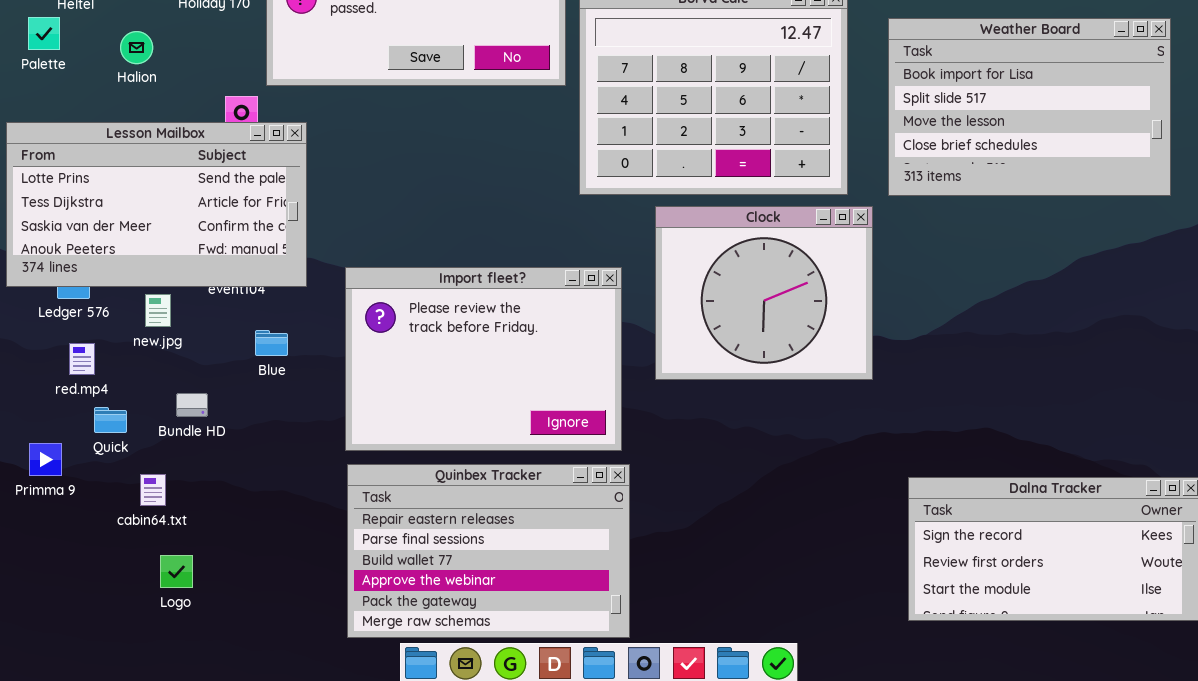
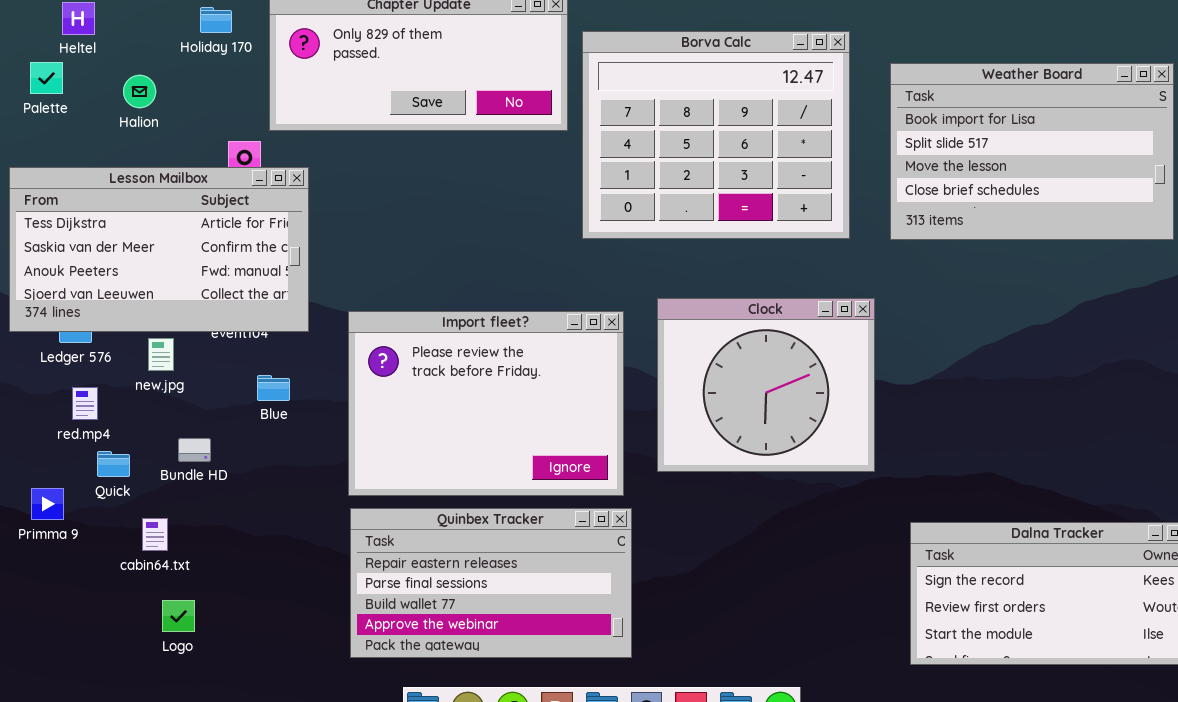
Lesson Mailbox: [6,122,307,287] -> [9,167,309,332], scrolled down 1 row
Clock: [655,206,873,380] -> [657,298,875,472], moved
Quinbex Tracker: [347,464,630,638] -> [350,508,632,658], resized

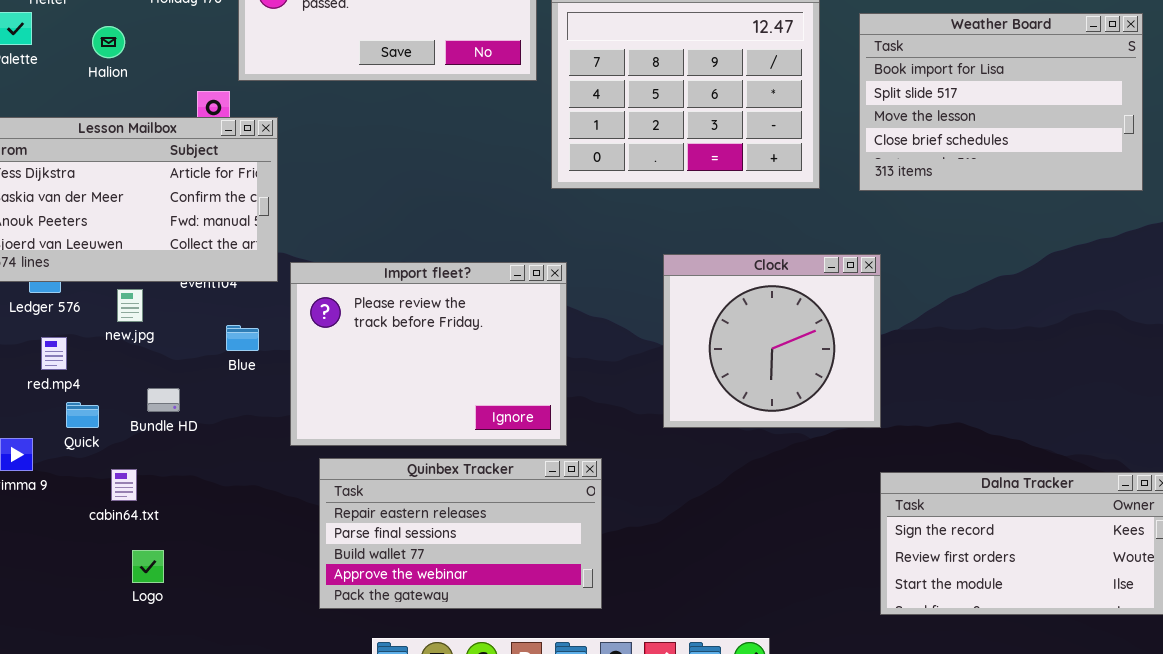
Clock: [657,298,875,472] -> [663,254,881,428], moved
Import fleet?: [348,311,624,496] -> [290,262,567,446], moved

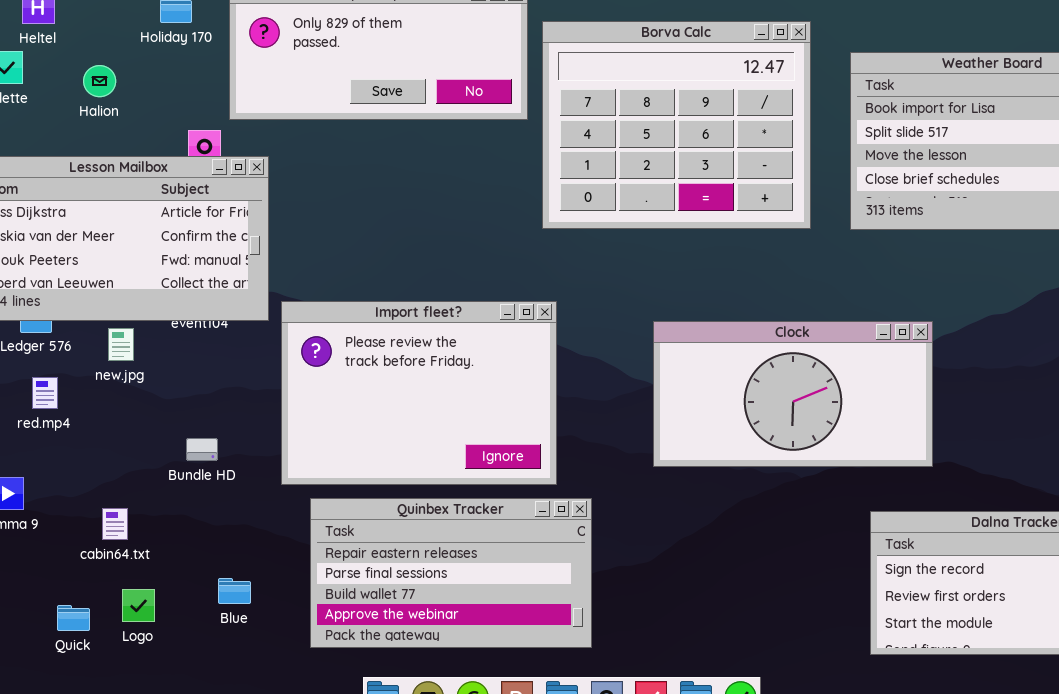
Clock: [663,254,881,428] -> [653,321,933,467], resized
Blue: [226,325,259,351] -> [218,578,251,604], moved
Bundle HD: [147,388,180,412] -> [186,438,218,461], moved
Quick: [66,402,99,428] -> [57,605,90,631], moved

